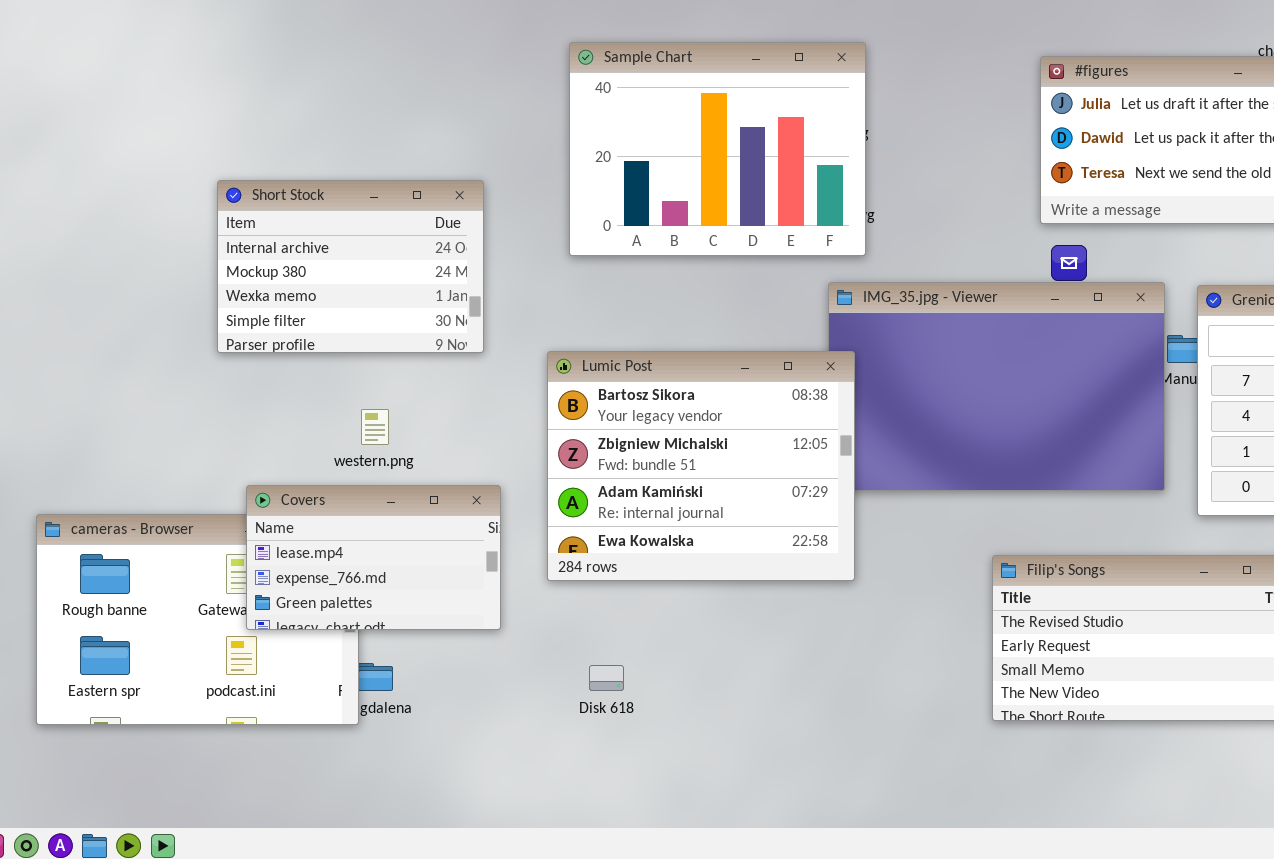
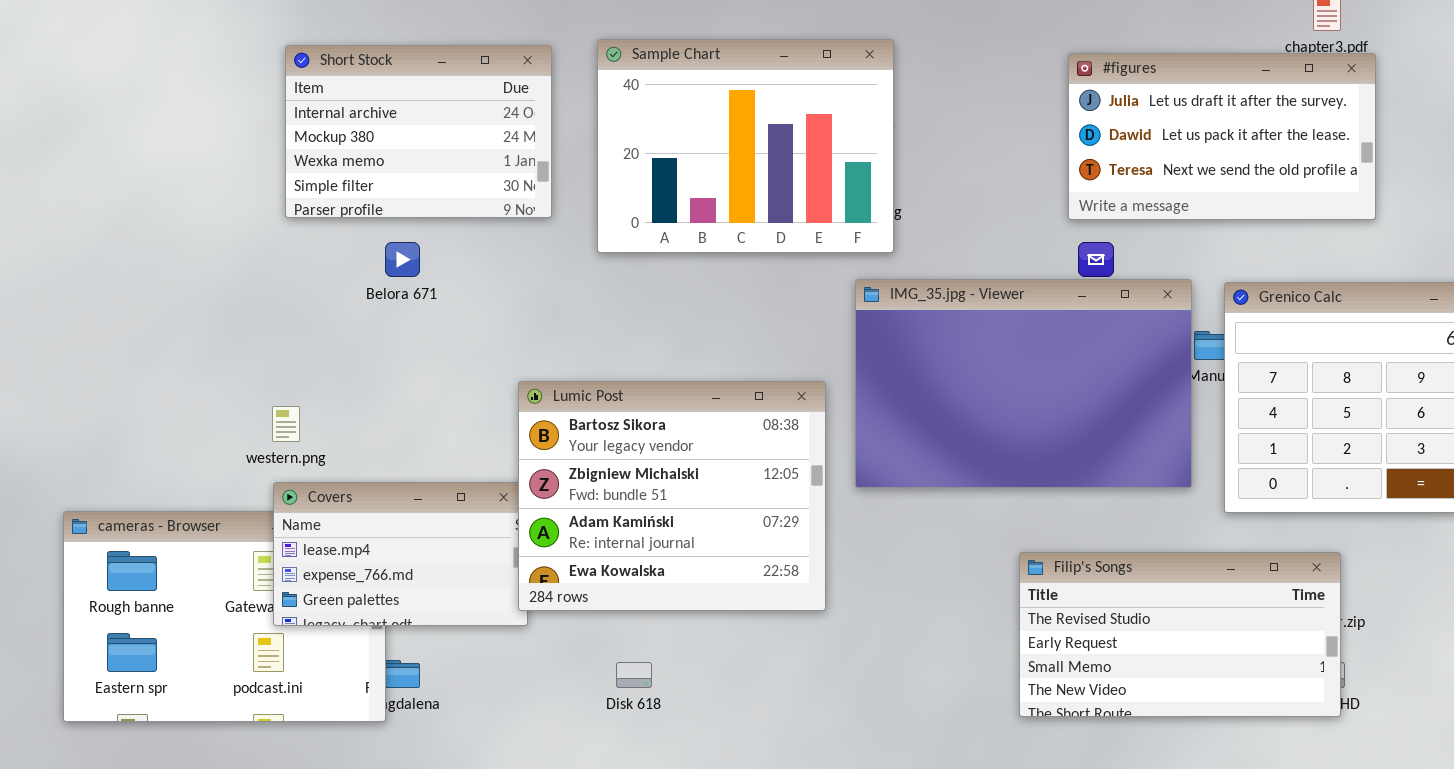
Short Stock: [217,180,484,353] -> [285,45,552,218], moved
Lumic Post: [547,351,855,581] -> [518,381,826,611], moved
western.png: [361,409,389,445] -> [272,406,300,442], moved

